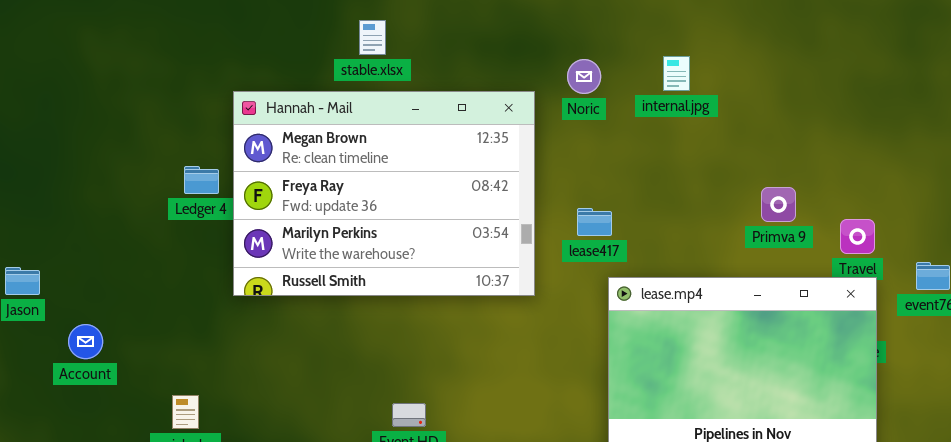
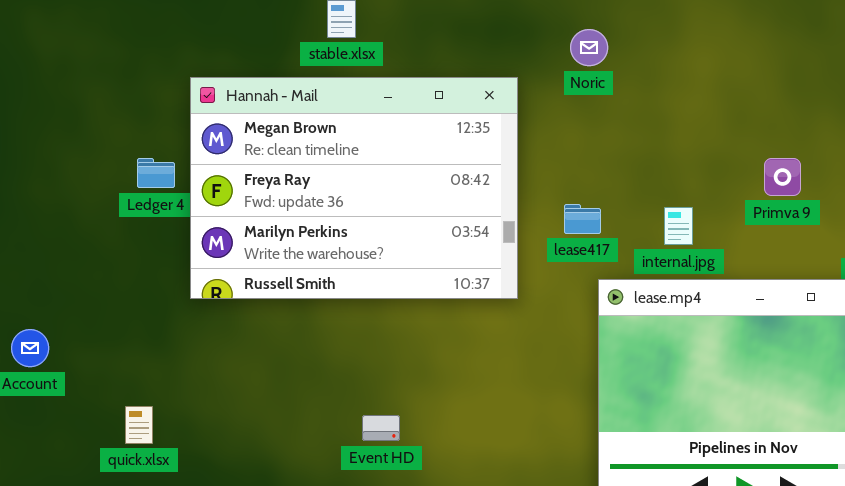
internal.jpg: [663,56,690,91] -> [664,207,693,245], moved
Noric: [567,59,601,94] -> [570,29,608,66], moved
Primva 9: [761,187,796,222] -> [764,158,801,196], moved

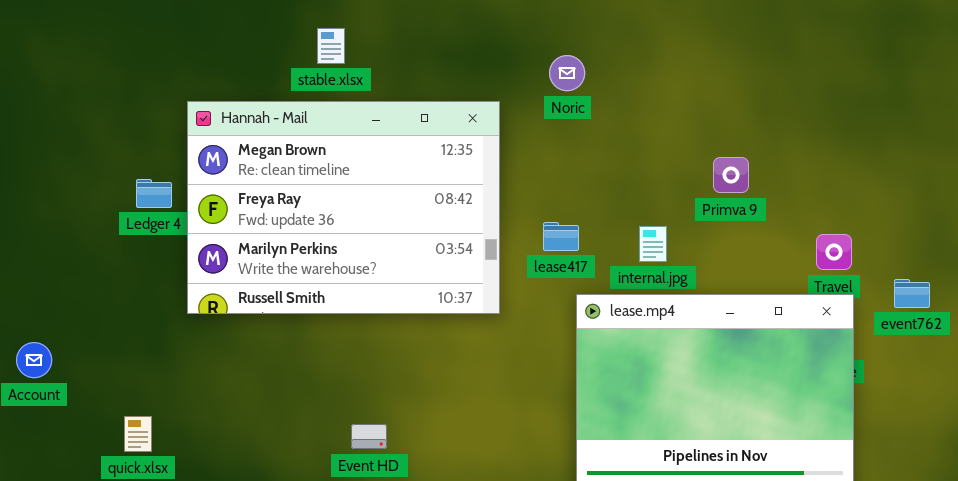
Primva 9: [764,158,801,196] -> [713,157,749,193], moved

